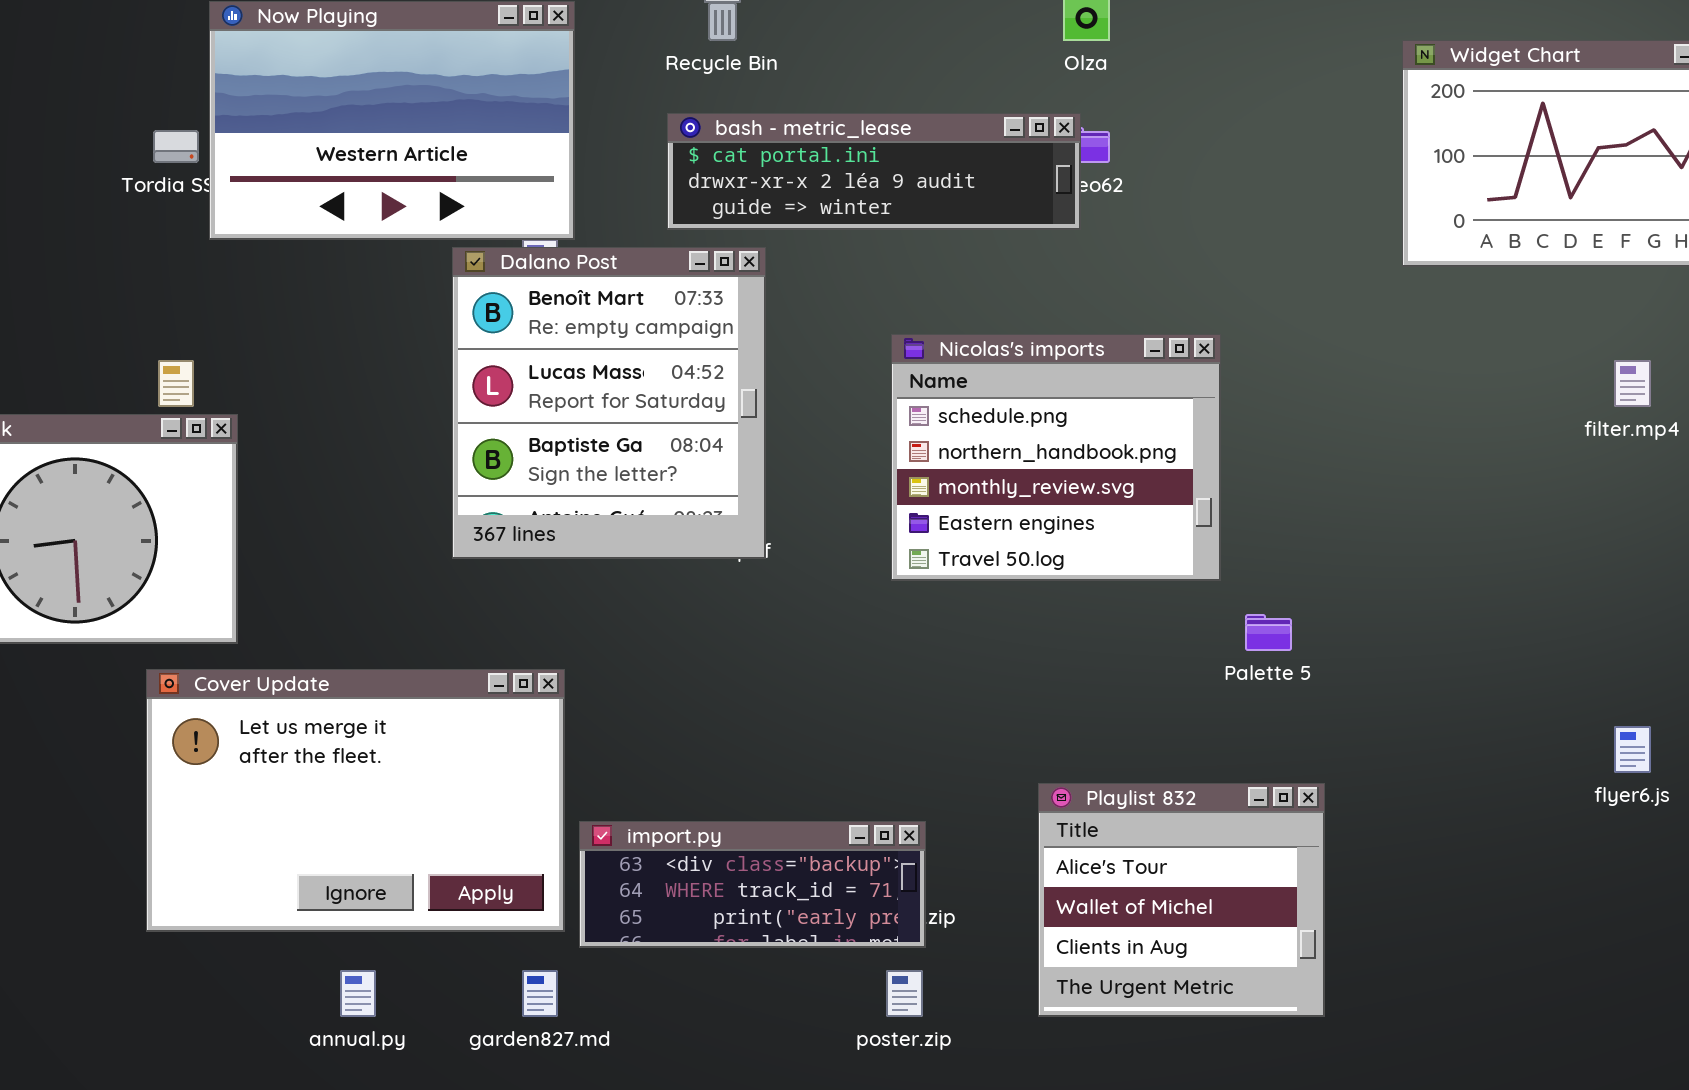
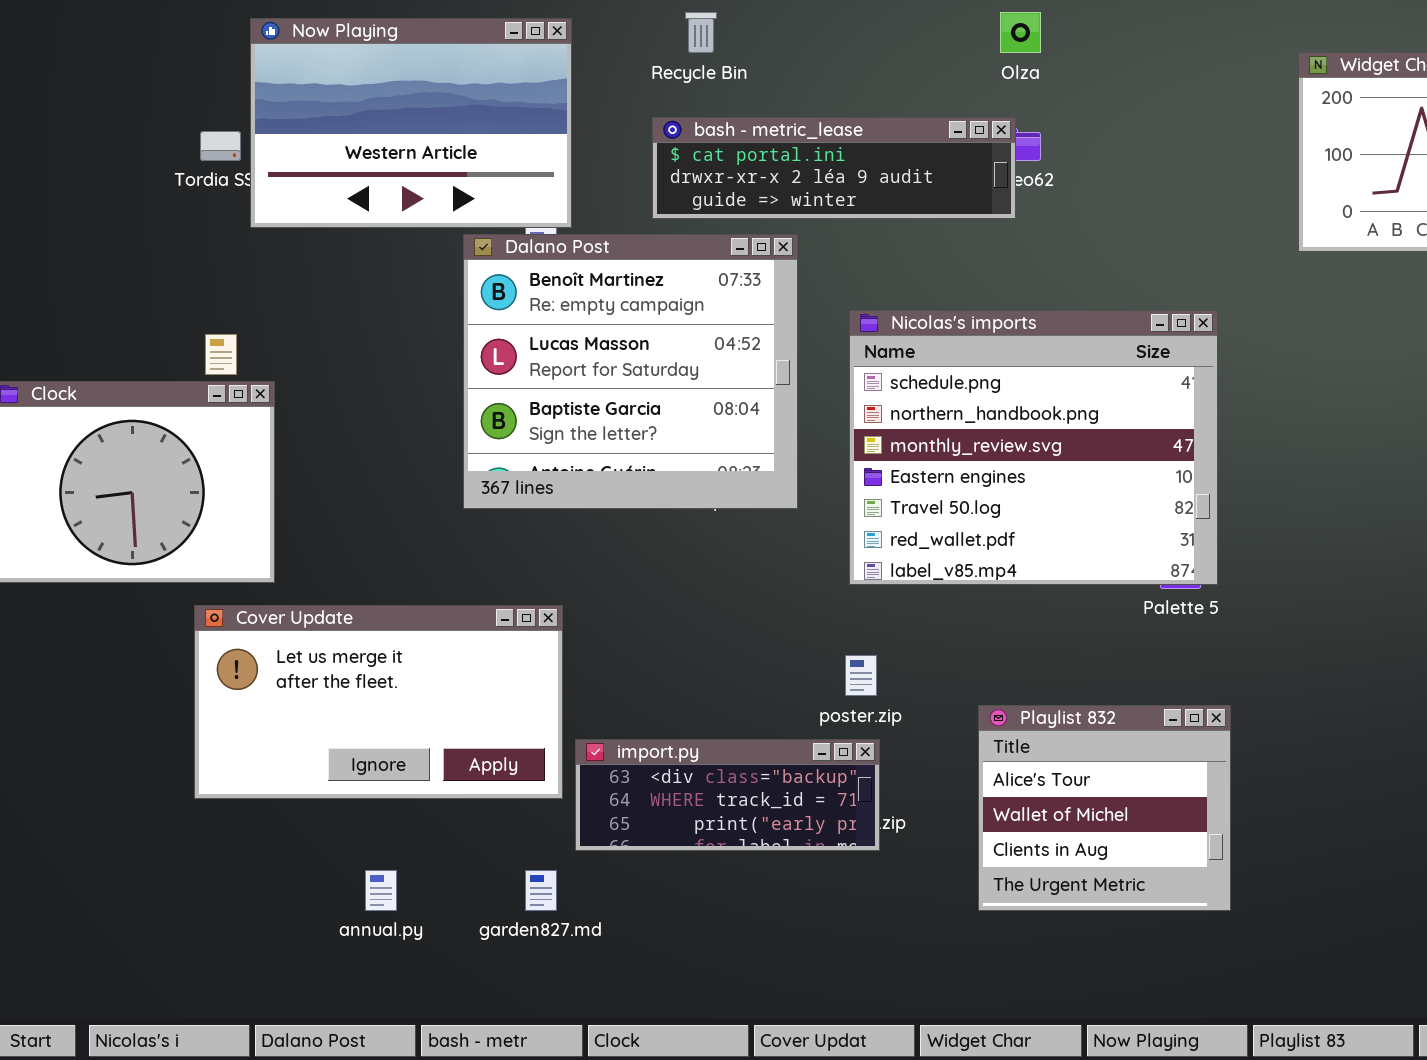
Dalano Post: [452,247,766,559] -> [463,234,798,509], resized
Nicolas's imports: [891,334,1221,581] -> [849,310,1218,585], resized
Cover Update: [146,669,565,932] -> [194,605,563,799], resized
poster.zip: [886,970,923,1017] -> [845,655,877,696], moved

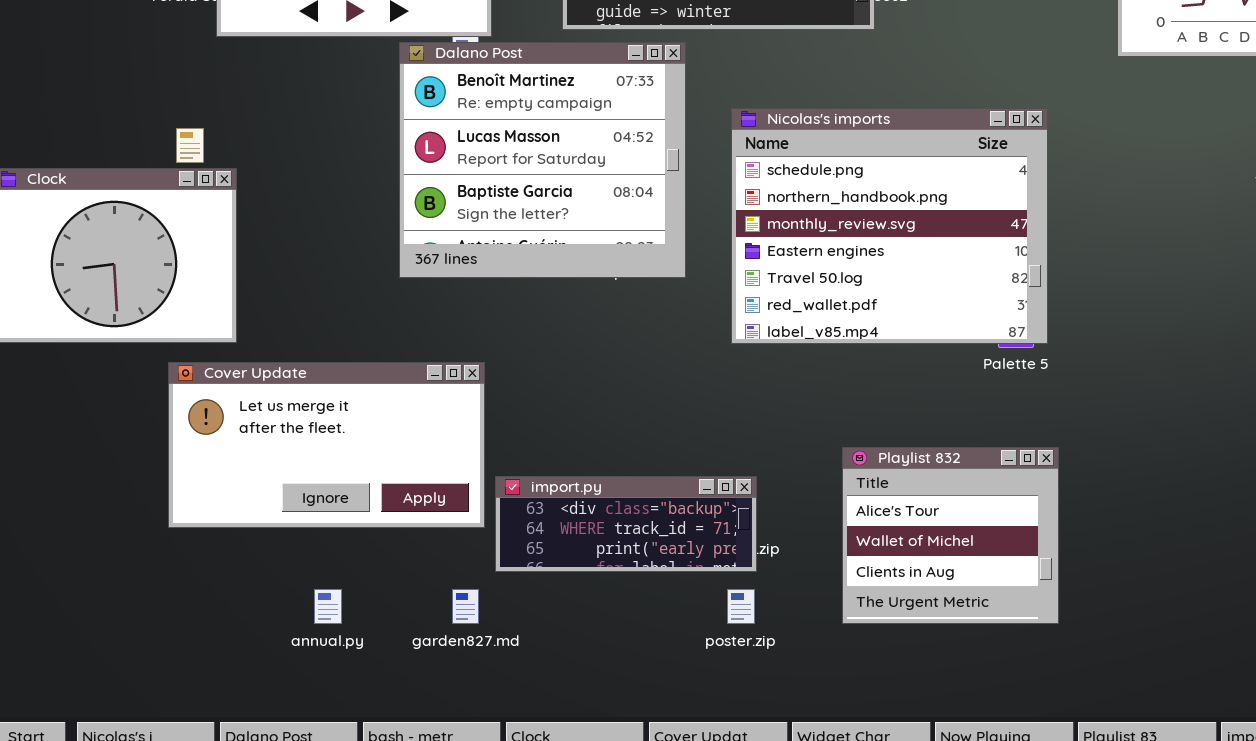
poster.zip: [845,655,877,696] -> [727,589,755,624], moved

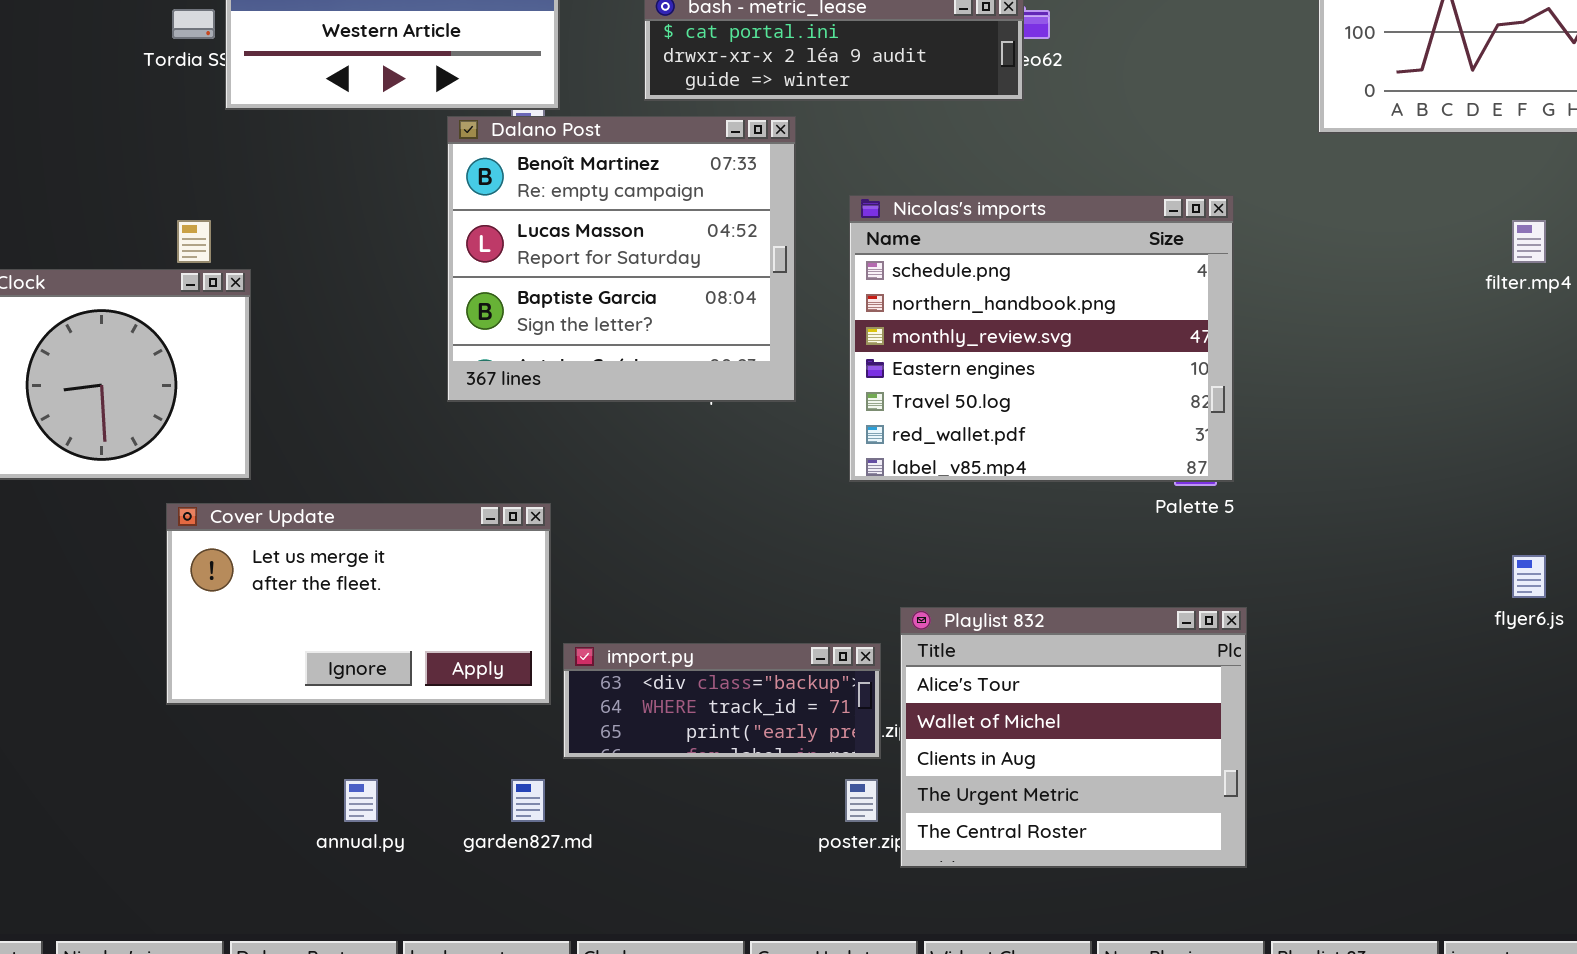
Playlist 832: [842,447,1059,624] -> [900,607,1247,868], resized

